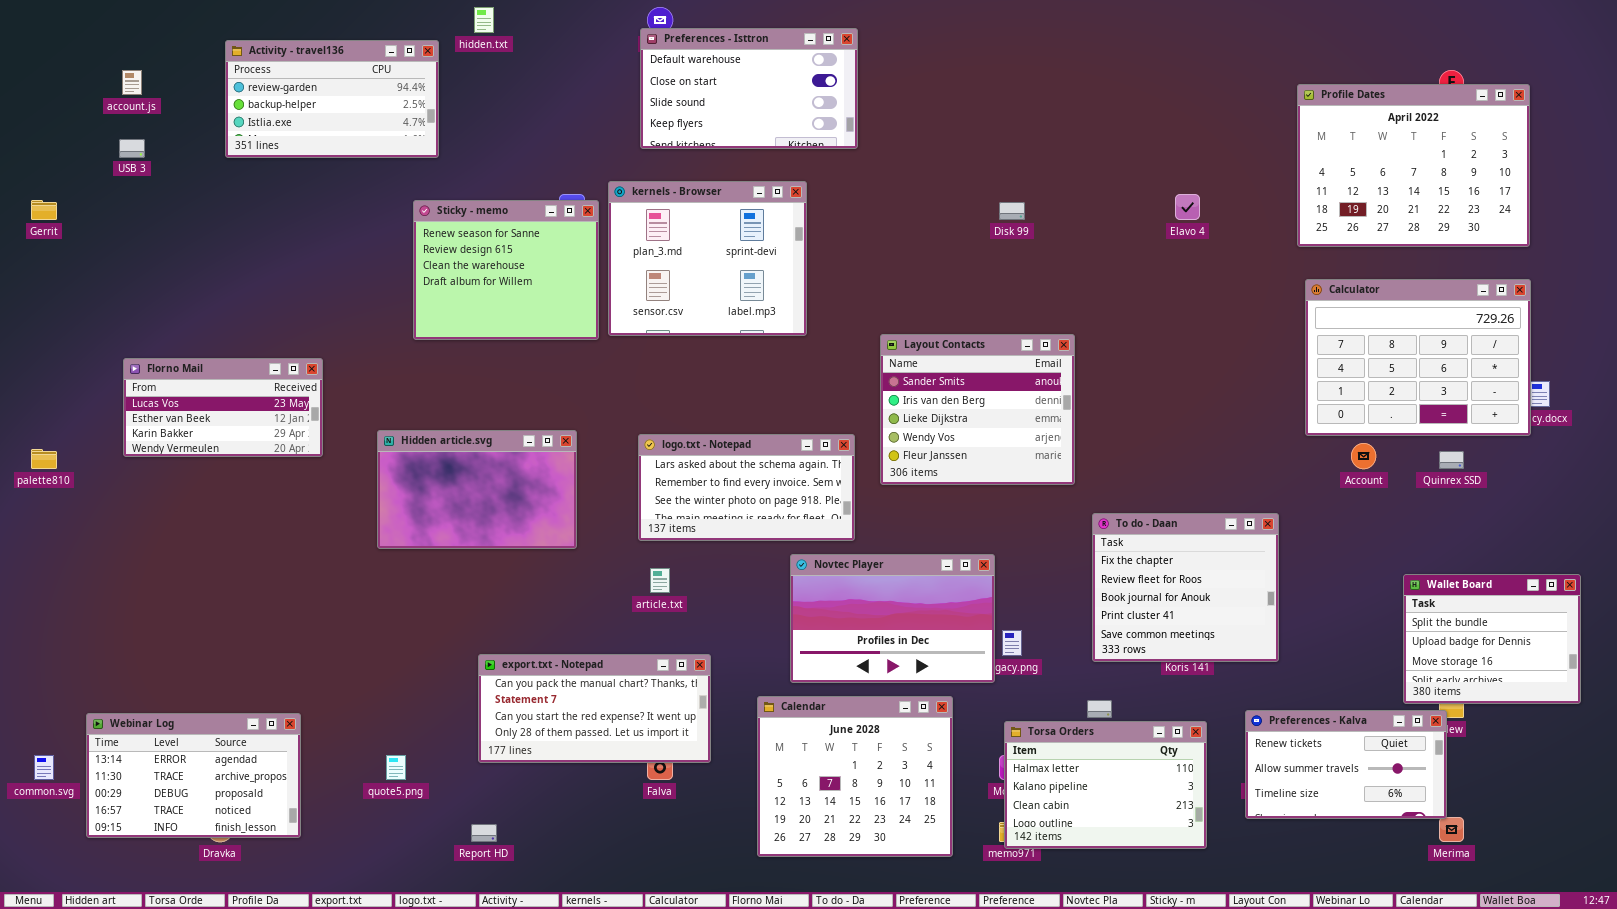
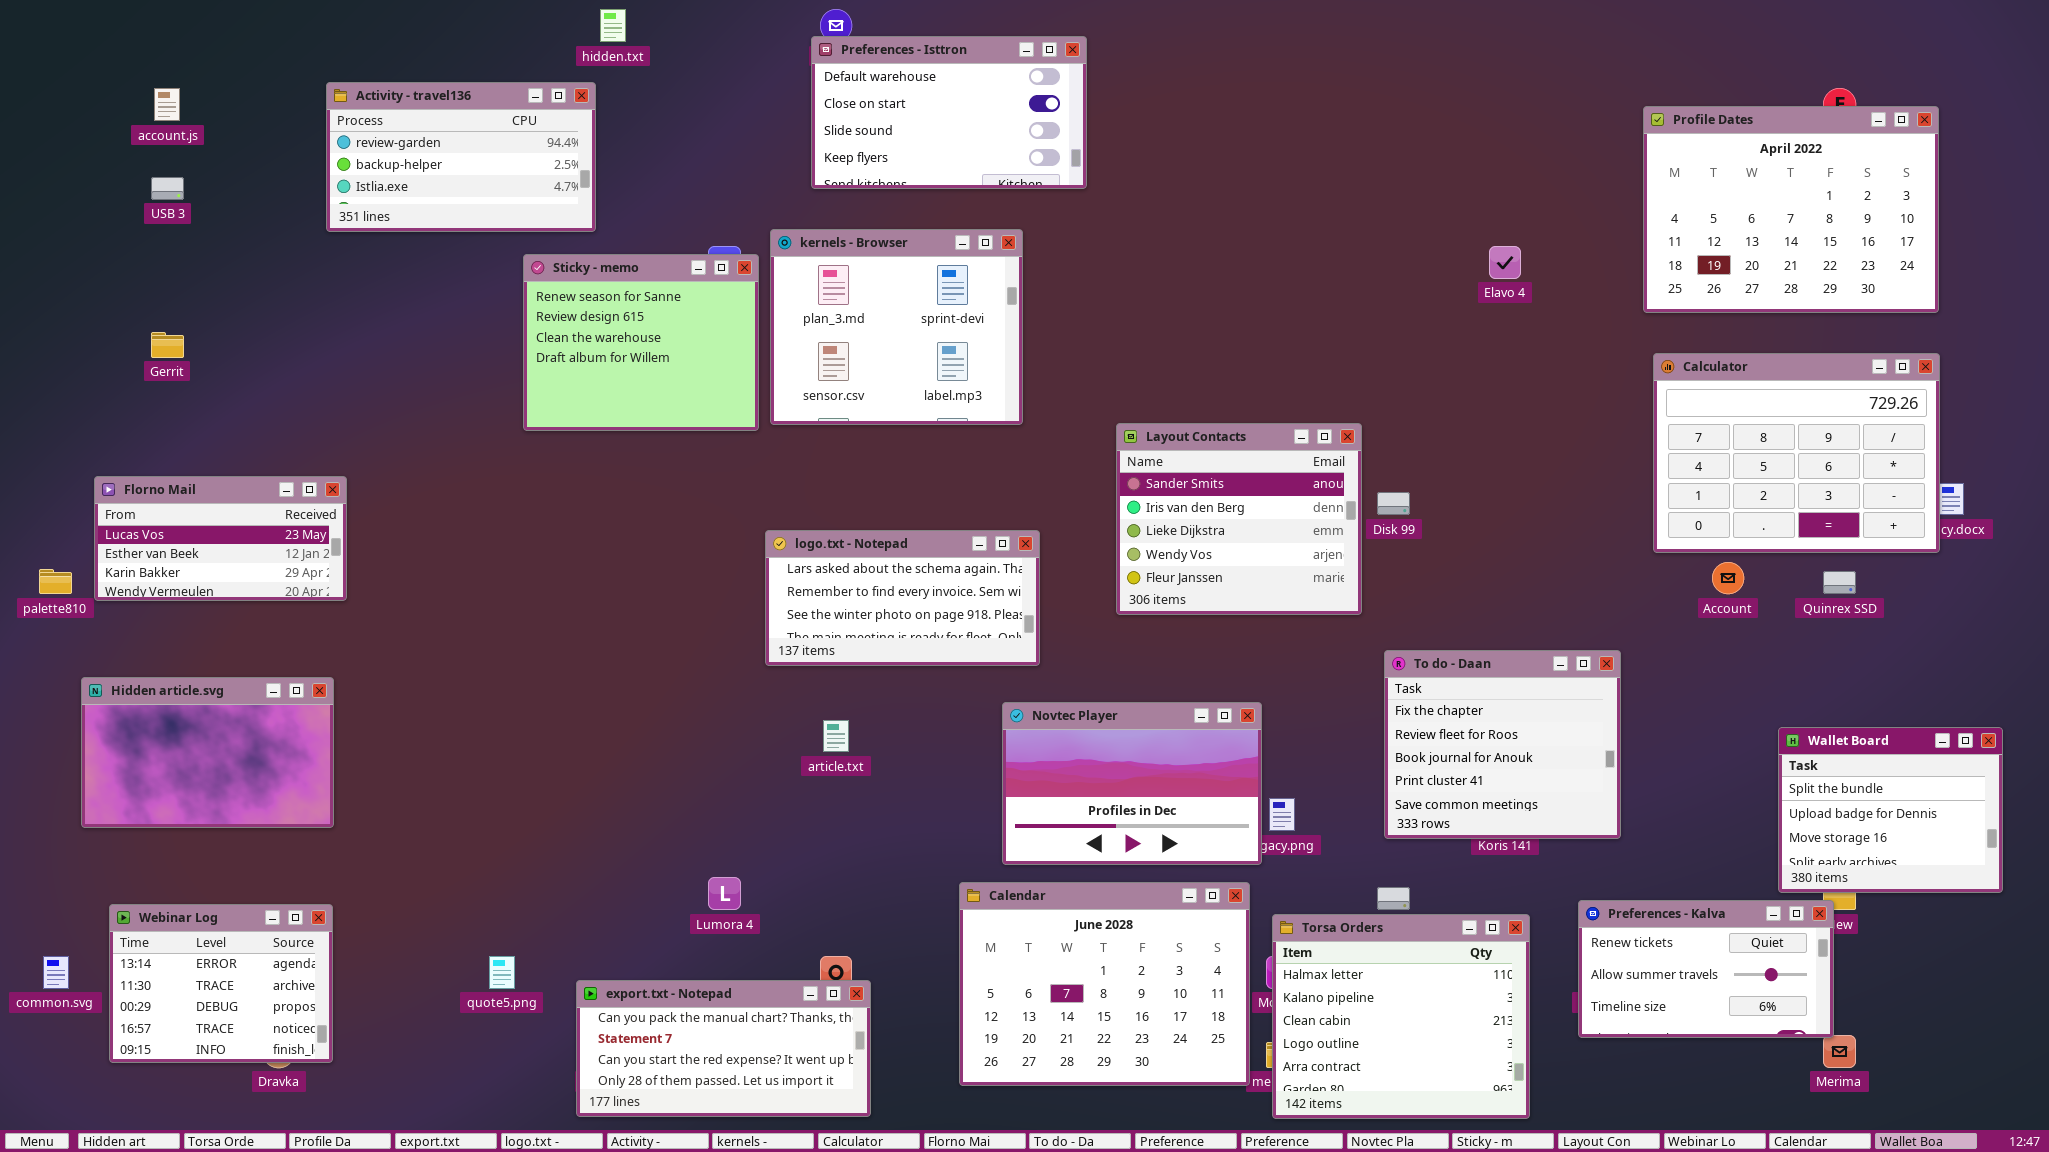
Activity - travel136: [225,40,439,158] -> [326,82,596,232], moved
Gerrit: [31,200,57,220] -> [151,332,184,358], moved
Disk 99: [999,202,1025,220] -> [1377,492,1410,515], moved
Florno Mail: [123,358,323,457] -> [94,476,347,601], moved
Hidden article.svg: [377,430,577,549] -> [81,677,334,828], moved
logo.txt - Notepad: [638,434,855,541] -> [765,530,1040,666], moved
export.txt - Notepad: [478,654,711,763] -> [576,980,871,1117], moved
Calendar: [757,696,953,857] -> [959,882,1250,1086], resized
Webinar Log: [86,713,301,838] -> [109,904,333,1063], resized
Torsa Orders: [1004,721,1207,849] -> [1272,914,1530,1119], resized

